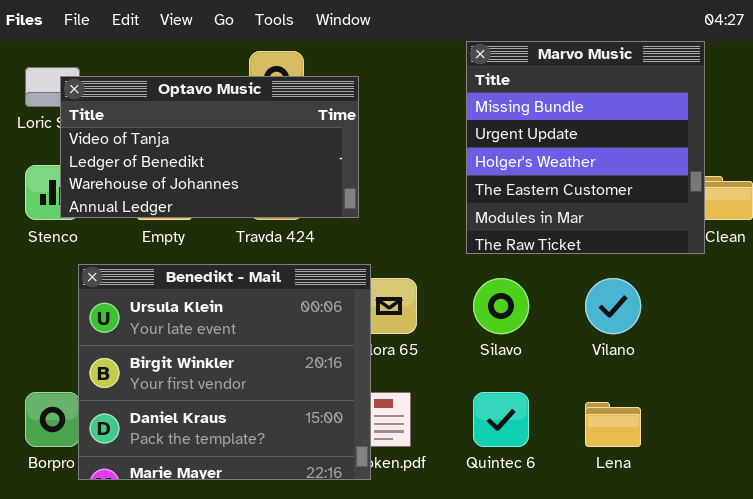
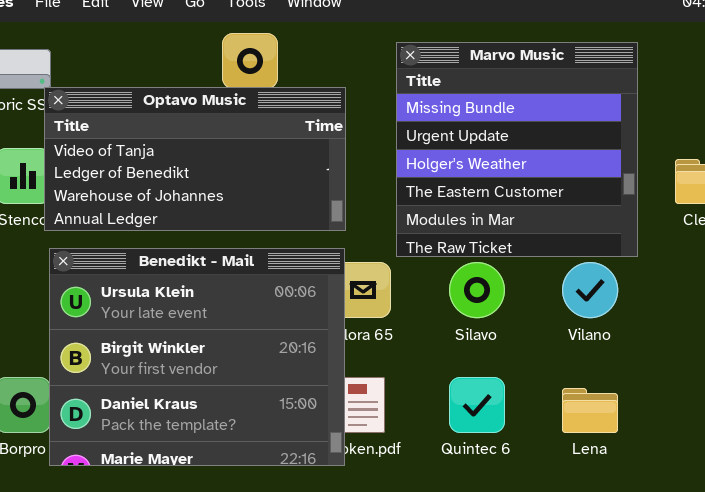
Marvo Music: [466,41,705,254] -> [396,42,638,257], moved
Optavo Music: [60,76,359,218] -> [44,87,346,231], moved

